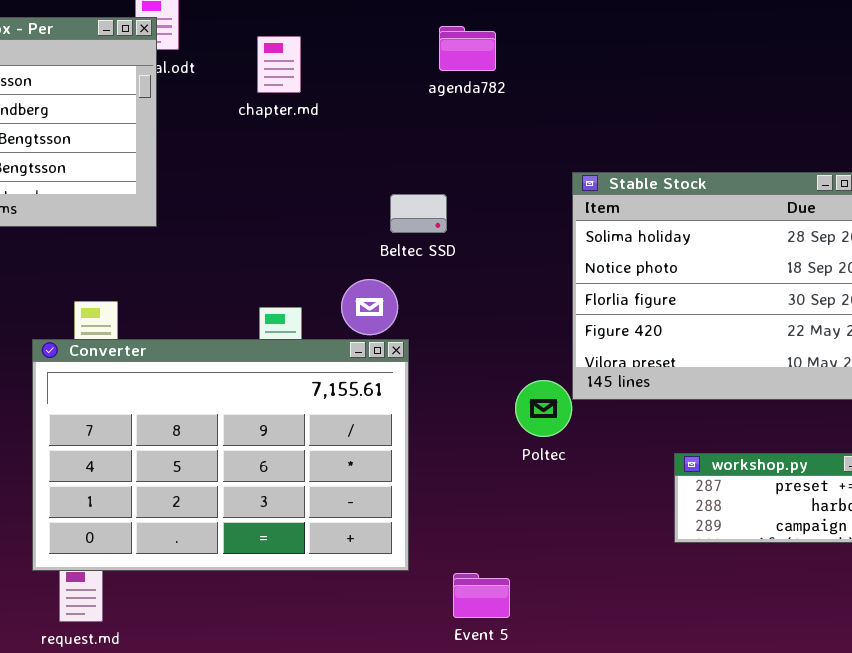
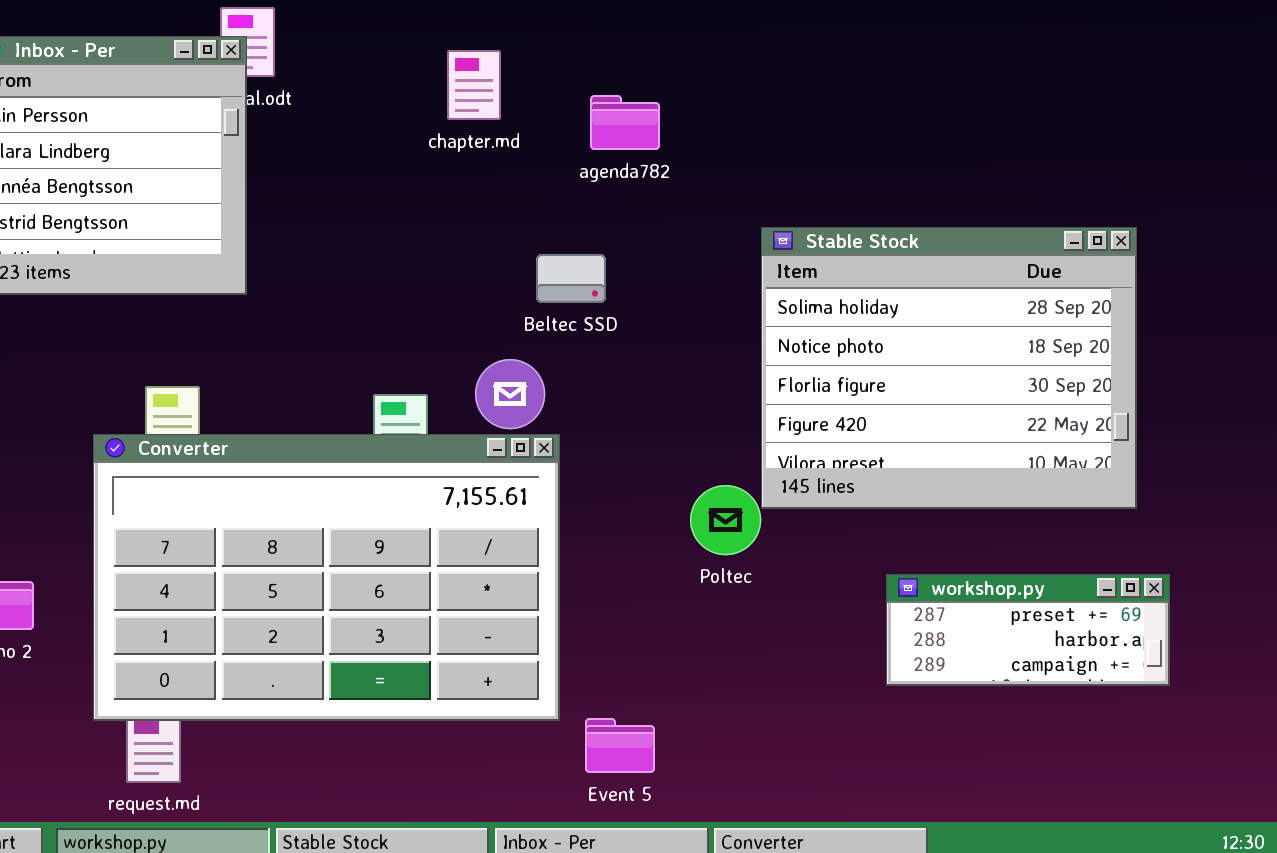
agenda782: [439,26,496,71] -> [590,95,660,150], moved
chapter.md: [257,36,301,93] -> [447,50,501,120], moved
Event 5: [453,573,510,618] -> [585,718,655,773], moved

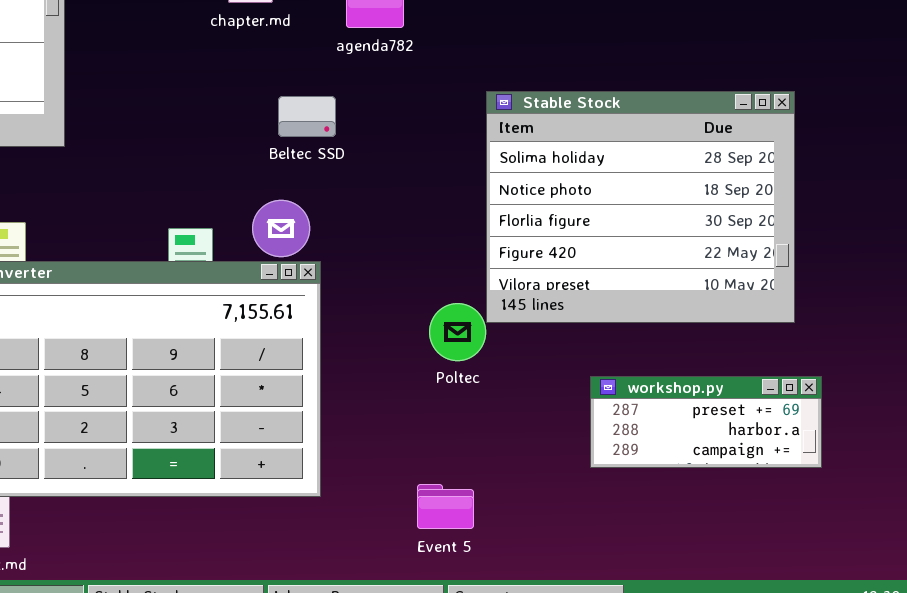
Beltec SSD: [536,254,606,303] -> [278,96,336,137], moved
Event 5: [585,718,655,773] -> [417,484,474,529], moved

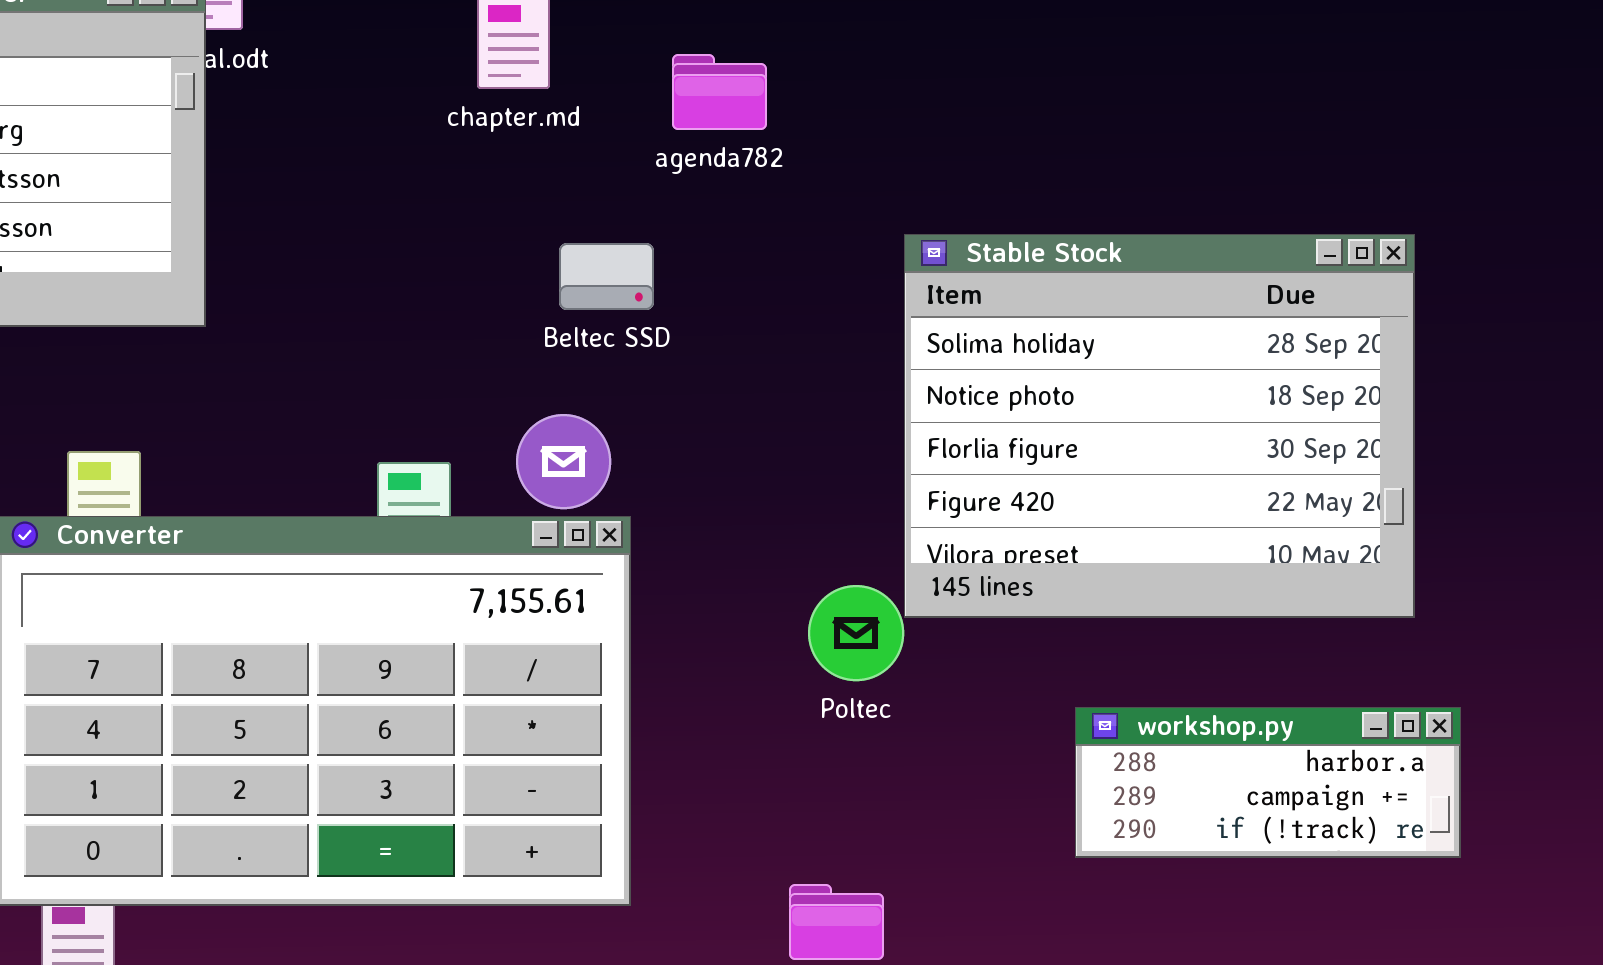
workshop.py: [590,376,822,468] -> [1075,707,1461,858], scrolled down 1 row

